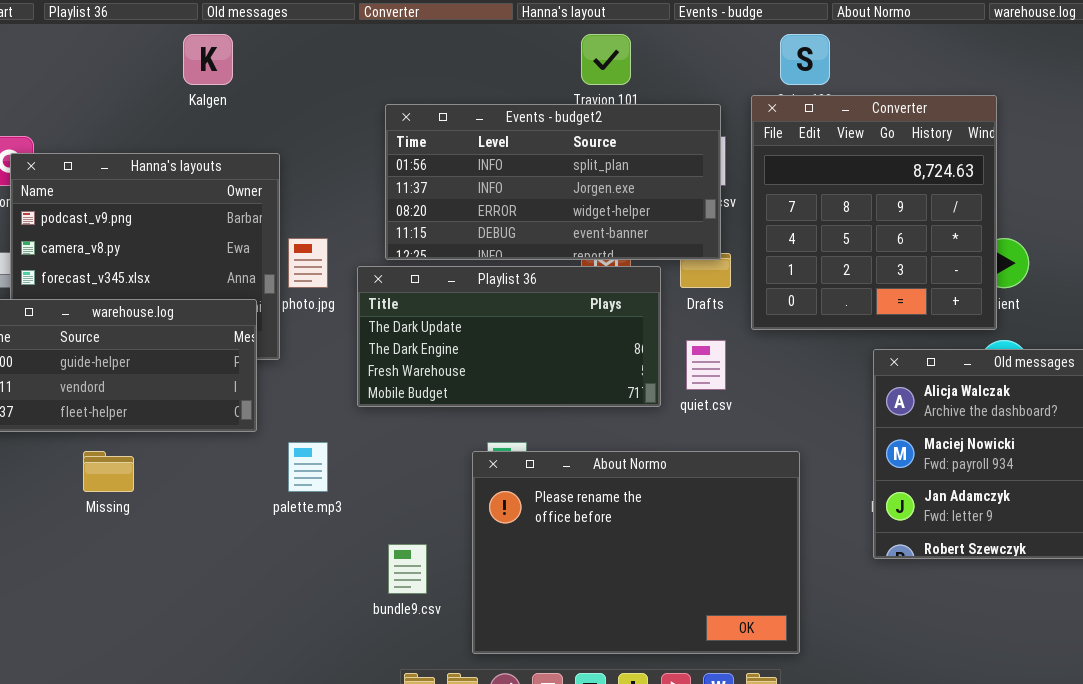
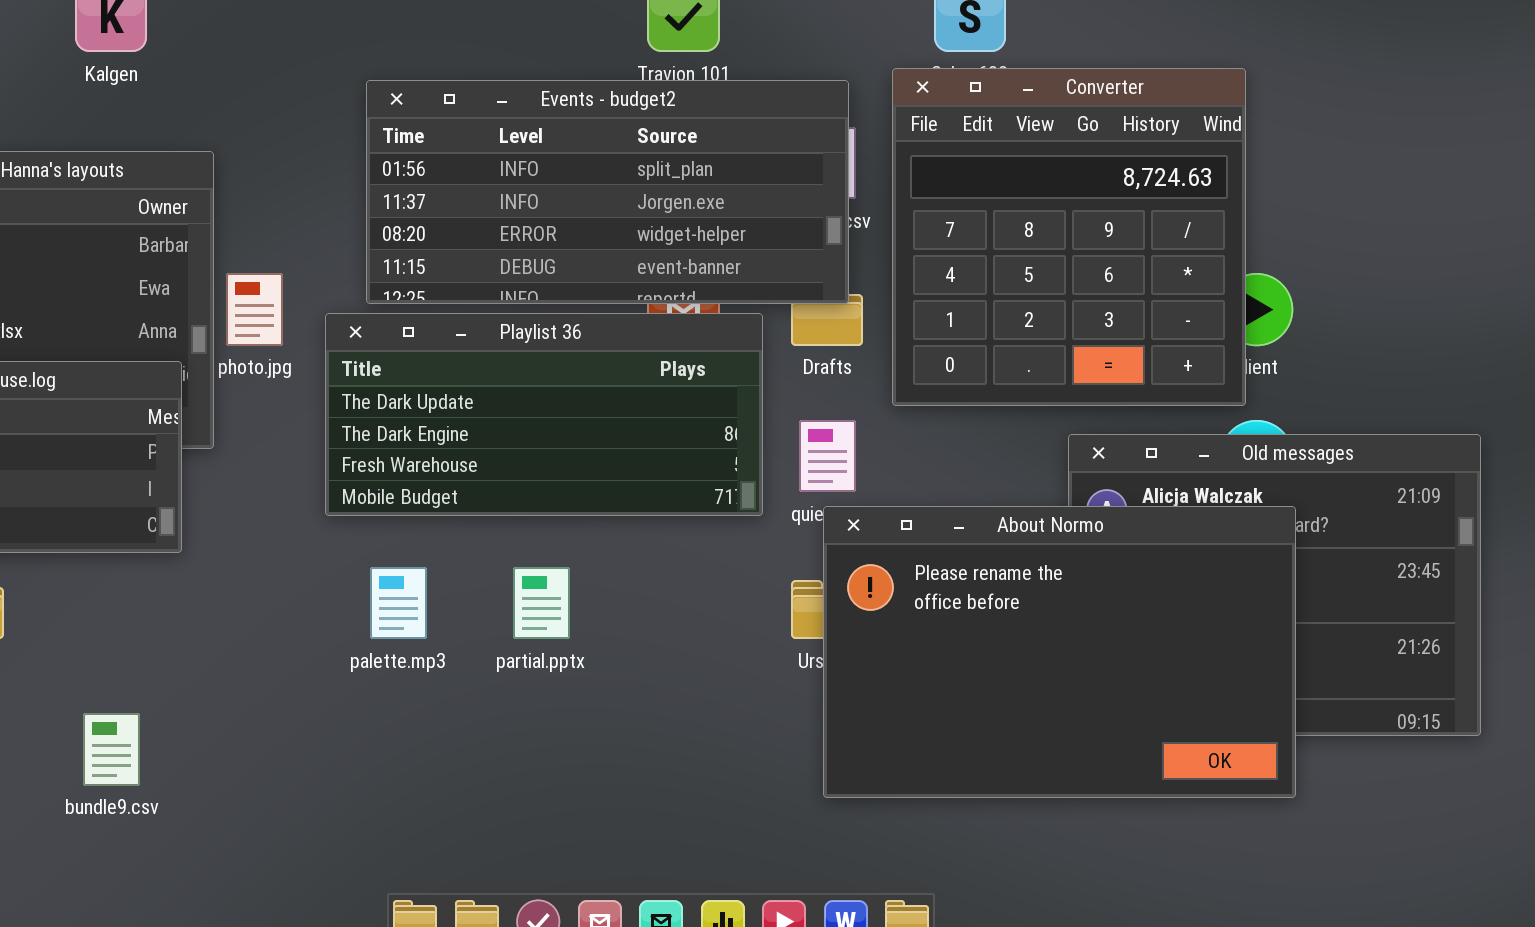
palette.mp3: [288,442,328,492] -> [370,567,427,639], moved
About Normo: [472,451,800,654] -> [823,506,1296,798], moved
bundle9.csv: [388,544,427,594] -> [83,713,140,786], moved

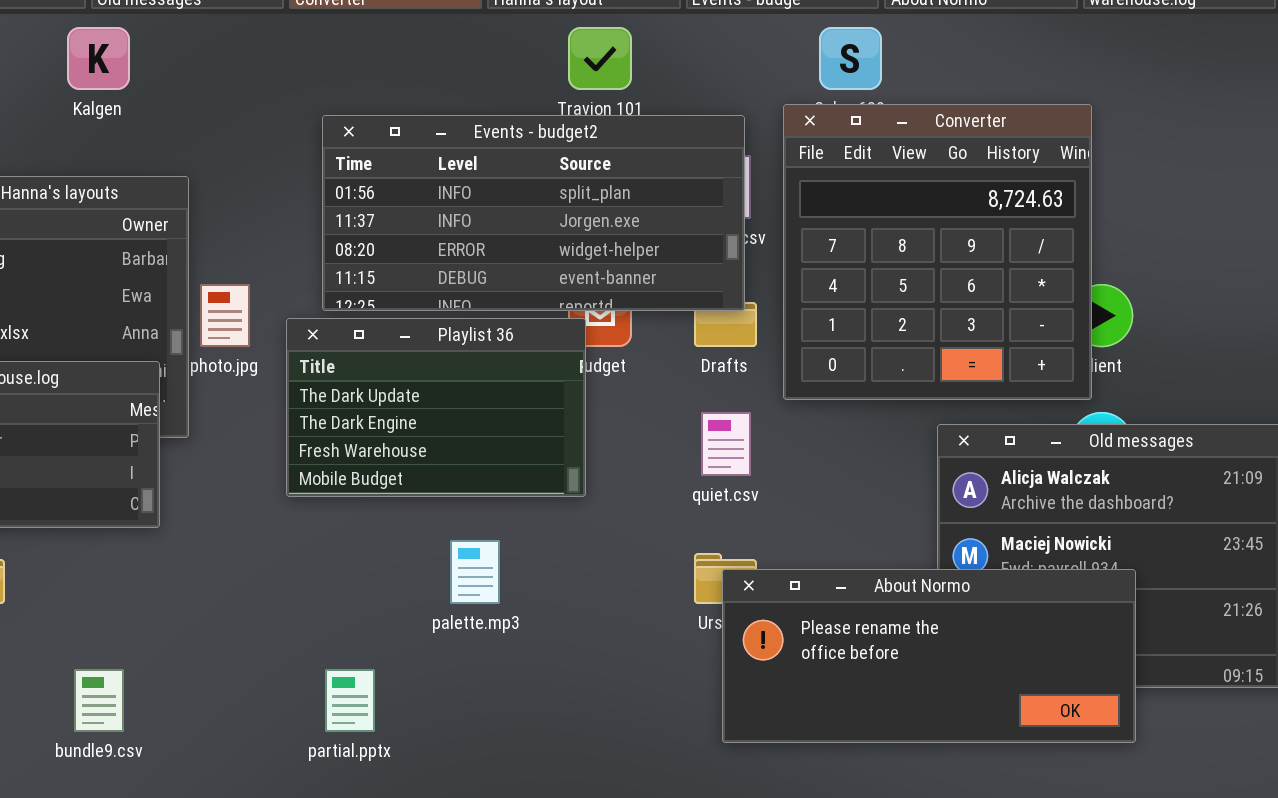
Playlist 36: [325,313,763,516] -> [286,318,586,497], resized
About Normo: [823,506,1296,798] -> [722,569,1136,743], resized
palette.mp3: [370,567,427,639] -> [450,540,500,604], moved
partial.pptx: [513,567,570,639] -> [325,669,375,732], moved

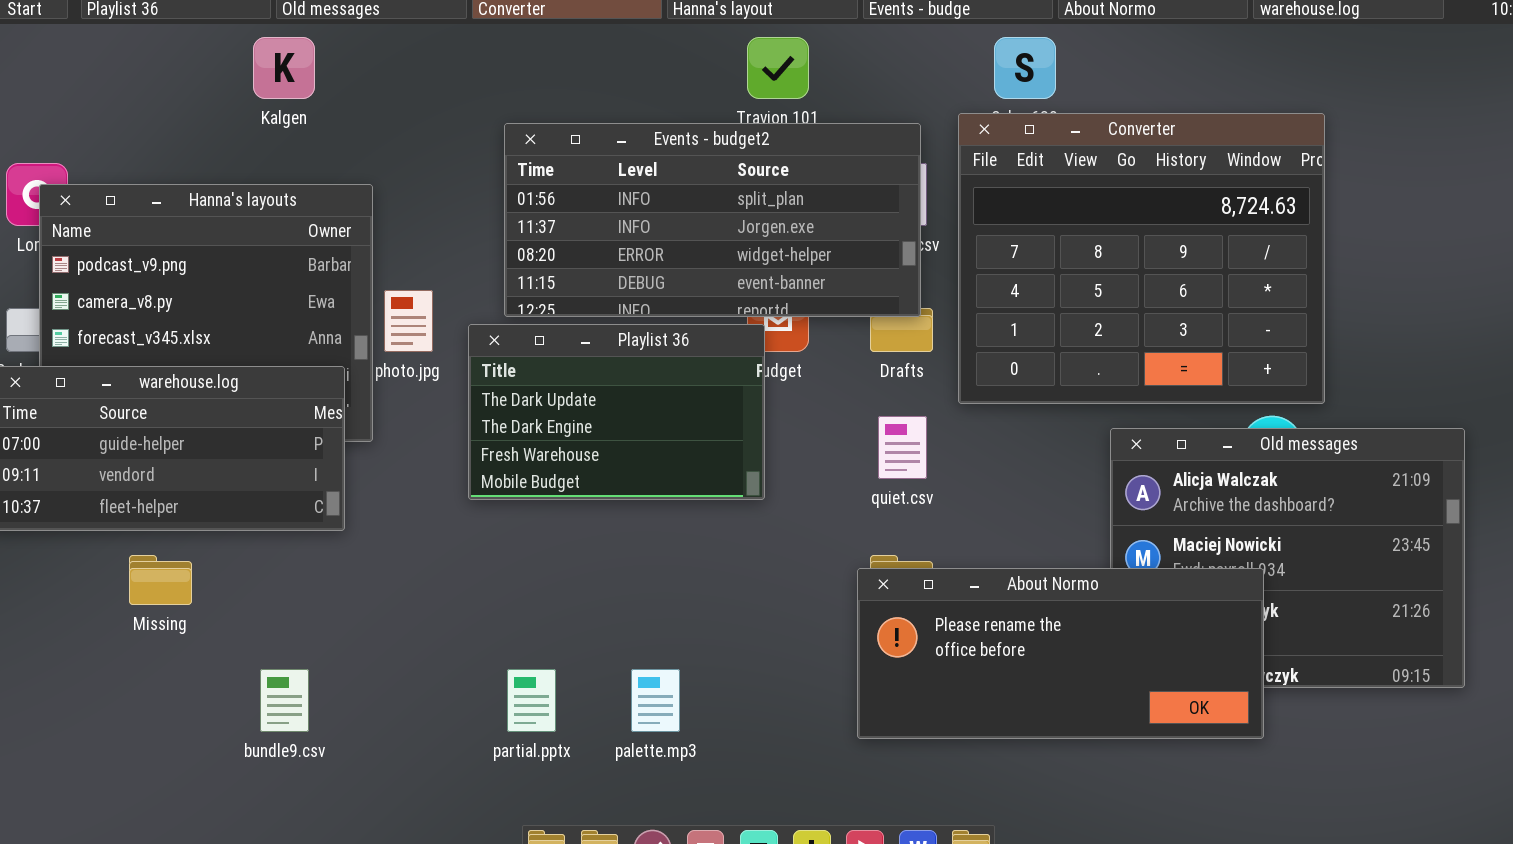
Converter: [783,104,1092,400] -> [958,113,1325,404], resized
palette.mp3: [450,540,500,604] -> [631,669,680,732], moved
About Normo: [722,569,1136,743] -> [857,568,1264,739], moved

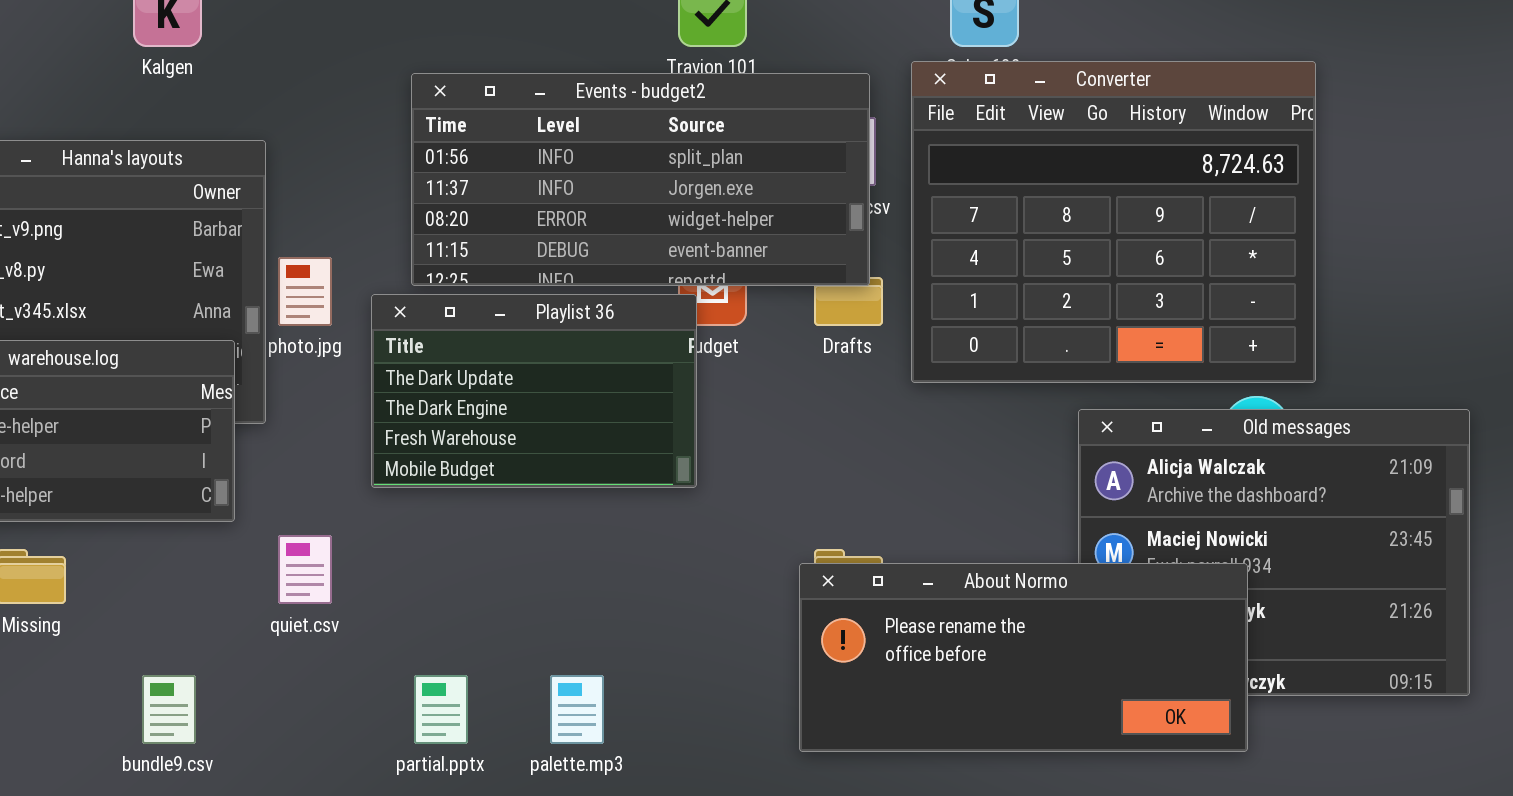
quiet.csv: [878,416,927,479] -> [278,535,332,604], moved

